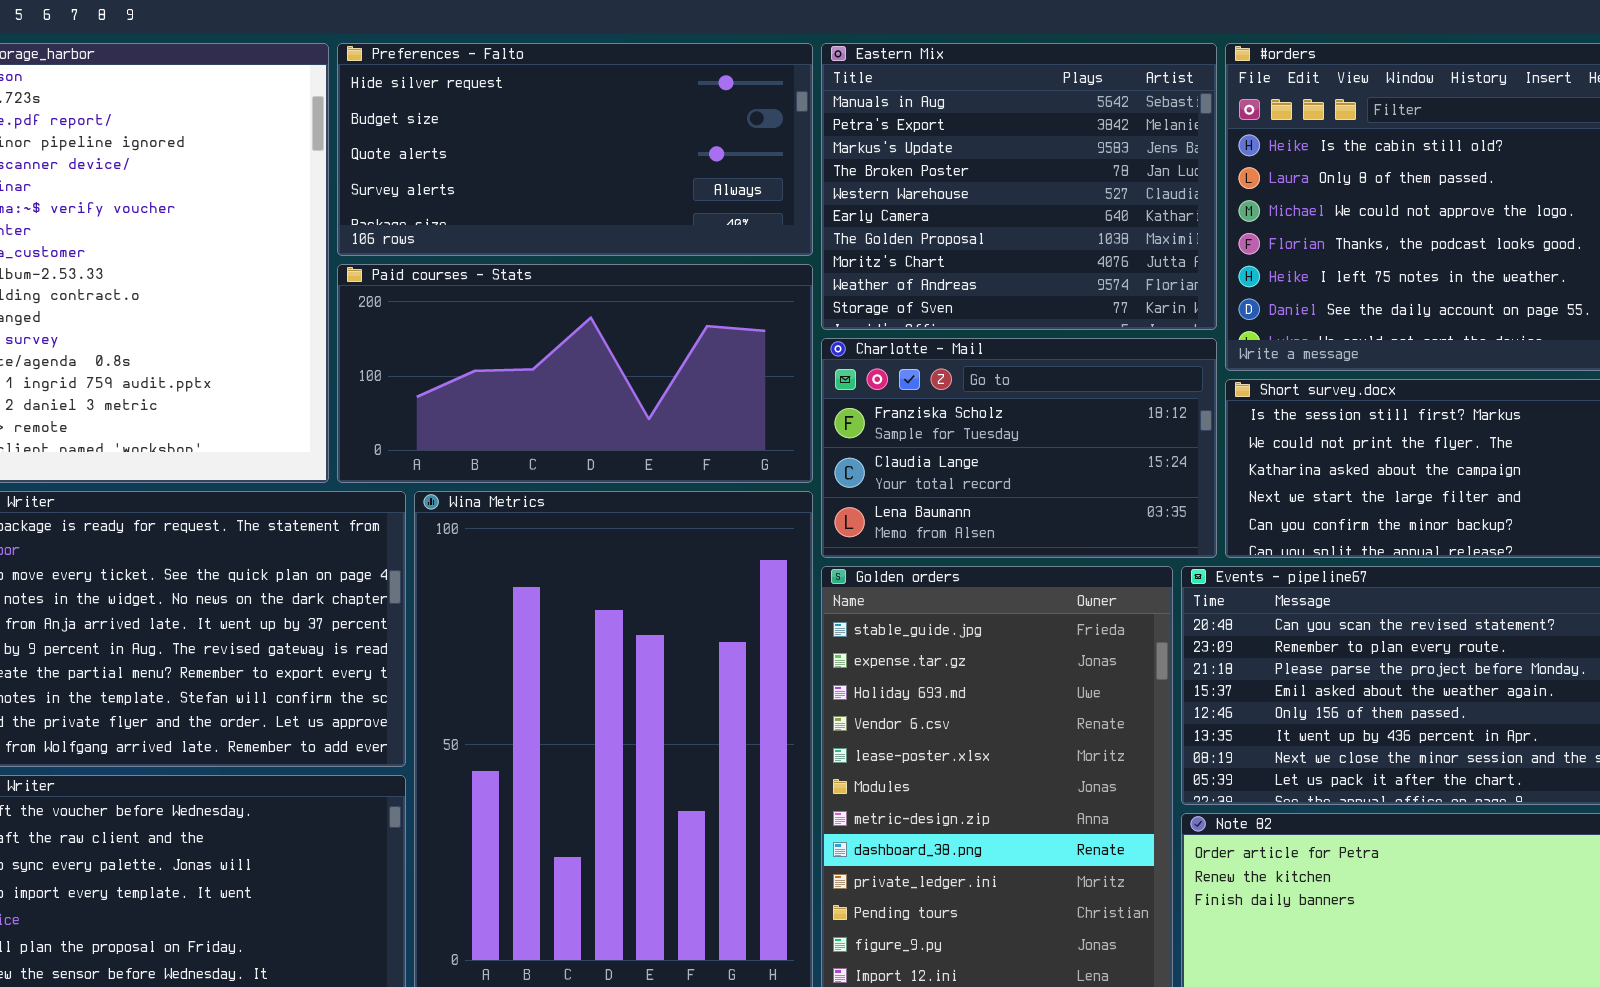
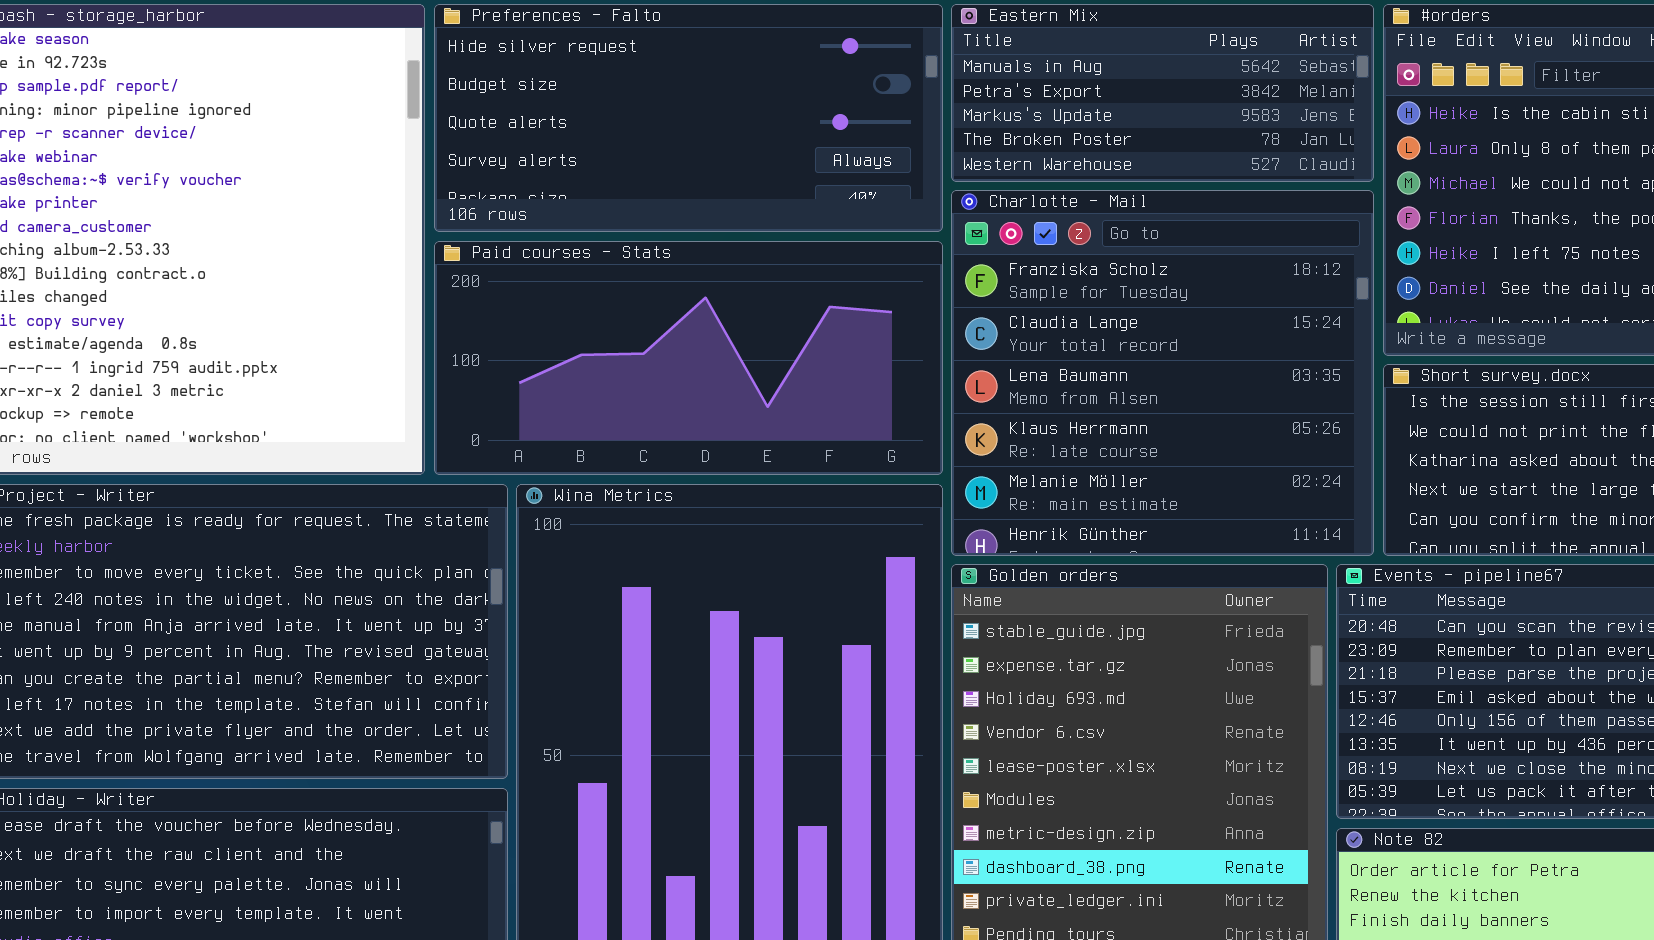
Eastern Mix: [821,43,1217,330] -> [951,4,1374,182], resized
Charlotte - Mail: [821,338,1217,558] -> [951,190,1374,556], resized

